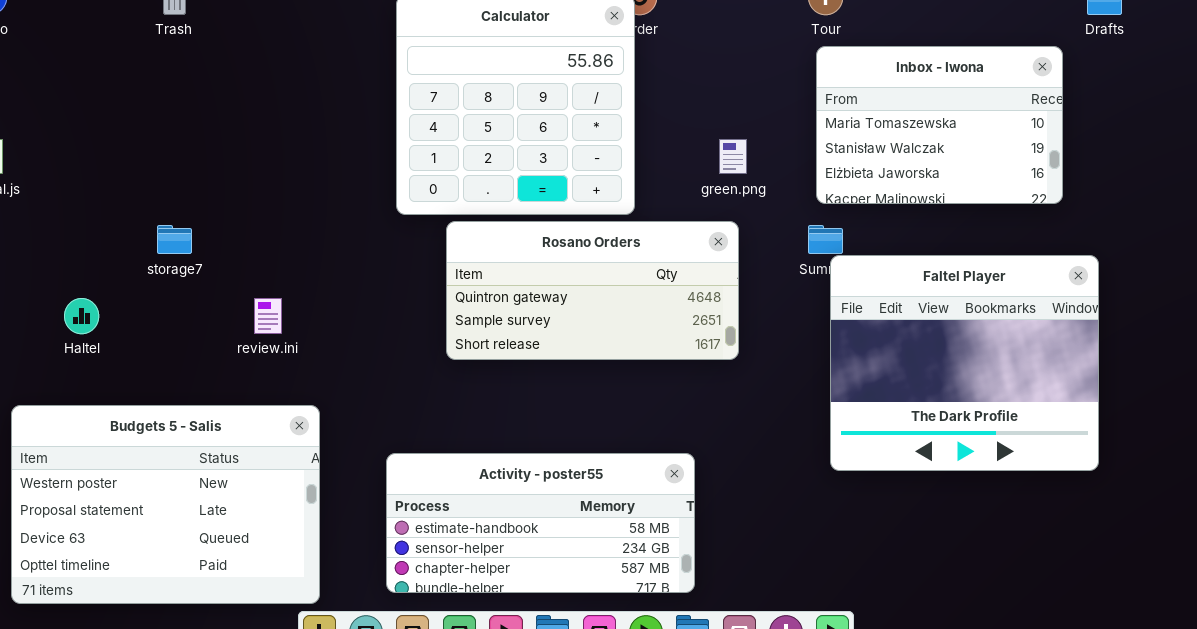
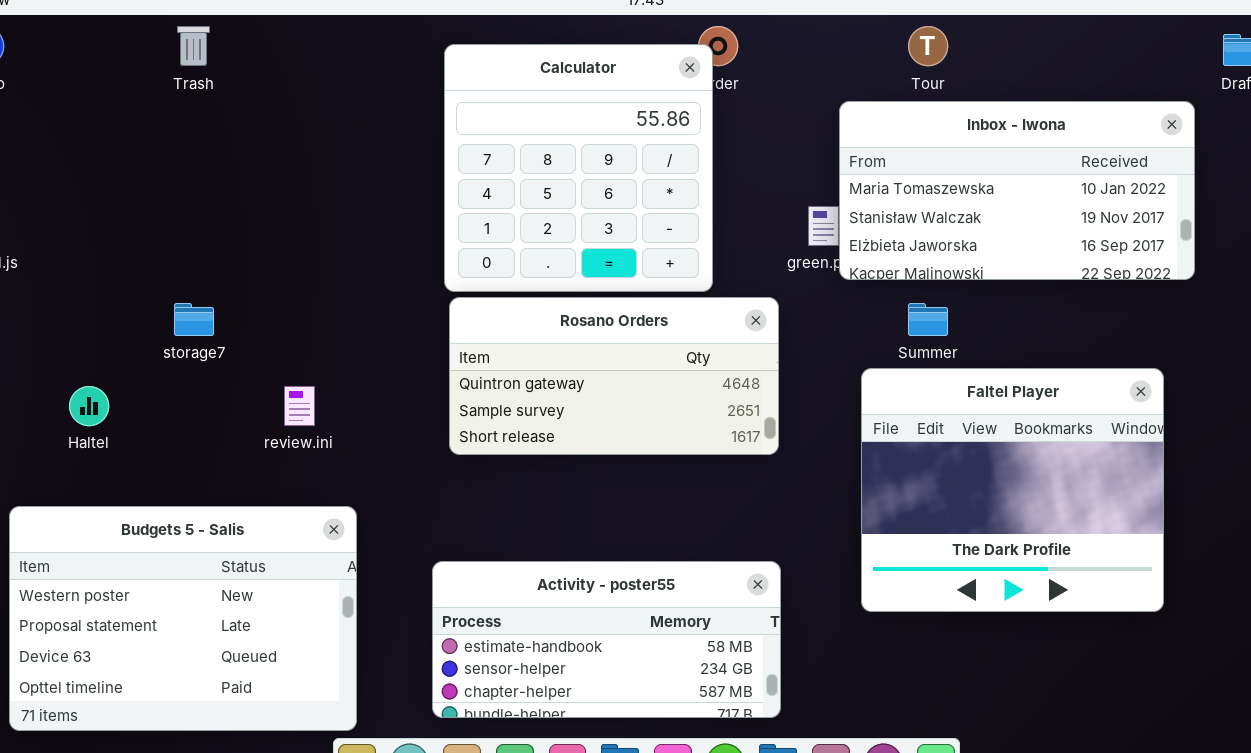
Inbox - Iwona: [816,46,1063,204] -> [839,101,1195,280], resized
Rosano Orders: [446,221,739,360] -> [449,297,779,455], moved
Faltel Player: [830,255,1099,471] -> [861,368,1164,612], moved

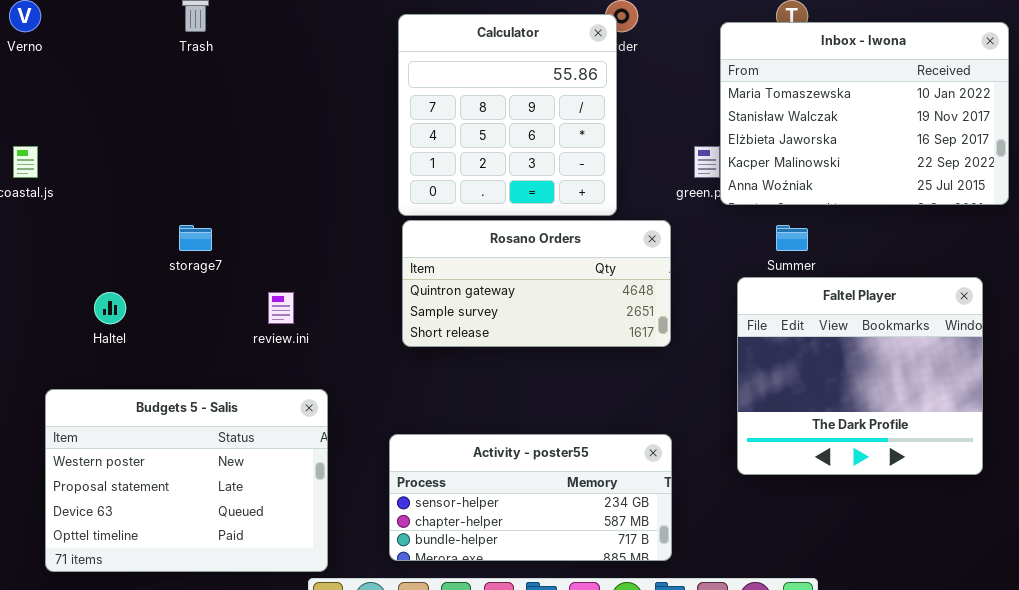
Inbox - Iwona: [839,101,1195,280] -> [720,22,1009,205], resized
Activity - poster55: [432,561,781,718] -> [389,434,672,561], scrolled down 1 row

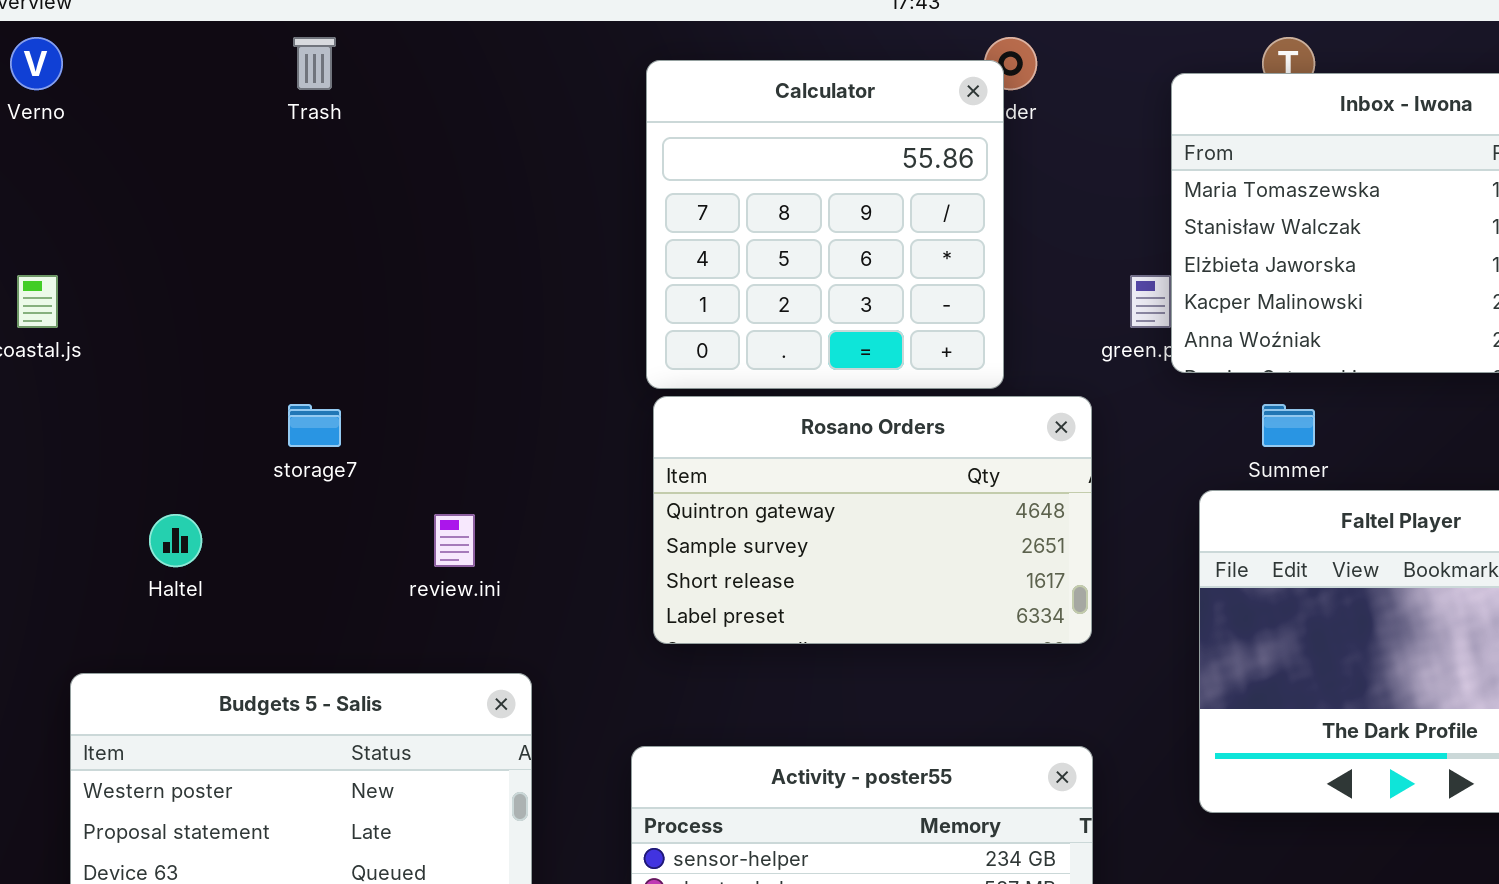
Rosano Orders: [402,220,671,347] -> [653,396,1092,644], resized

